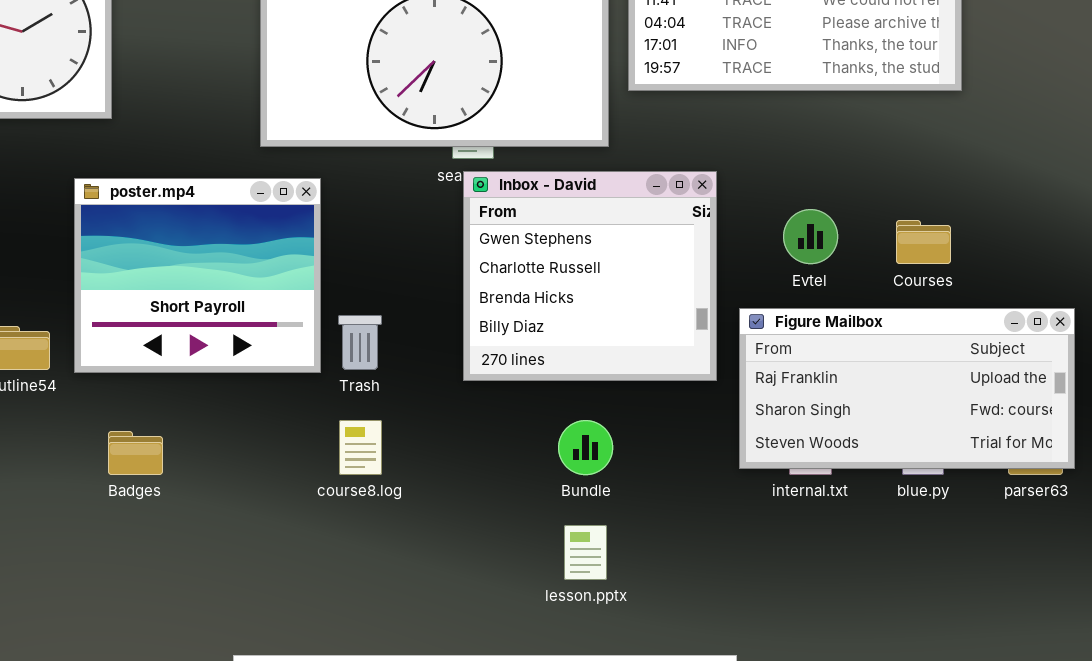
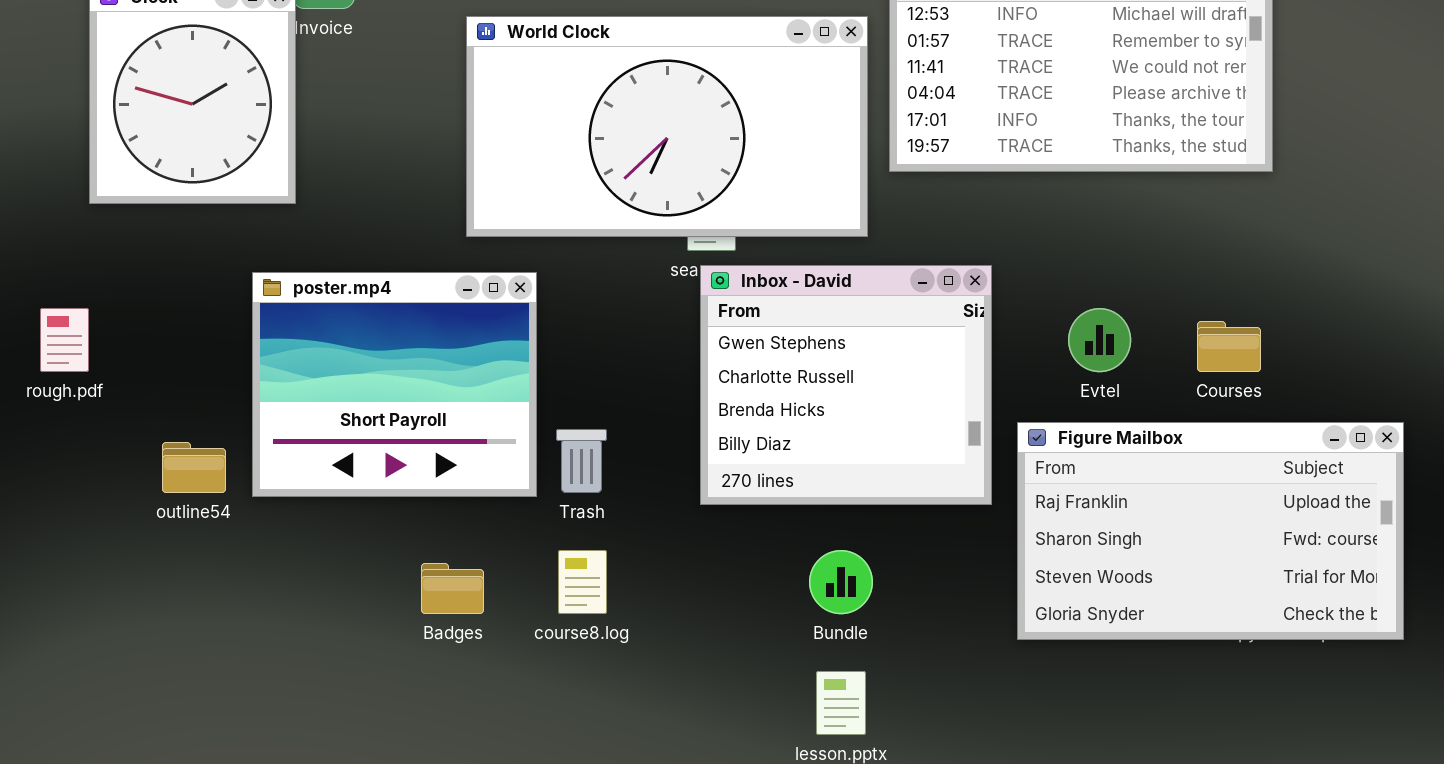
Figure Mailbox: [739,308,1075,469] -> [1017,422,1404,640], resized
Badges: [108,431,163,475] -> [421,563,484,614], moved

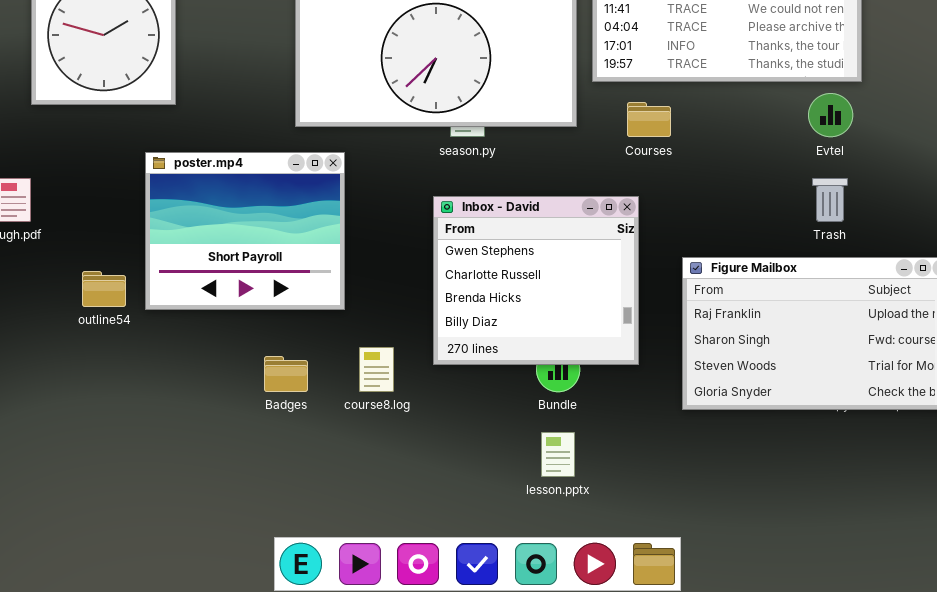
Inbox - David: [700,265,992,505] -> [433,196,639,365], moved
Evtel: [1068,308,1131,372] -> [808,93,853,137], moved
Courses: [1197,321,1261,372] -> [627,102,671,137], moved
Trash: [556,429,607,493] -> [812,178,848,222], moved

